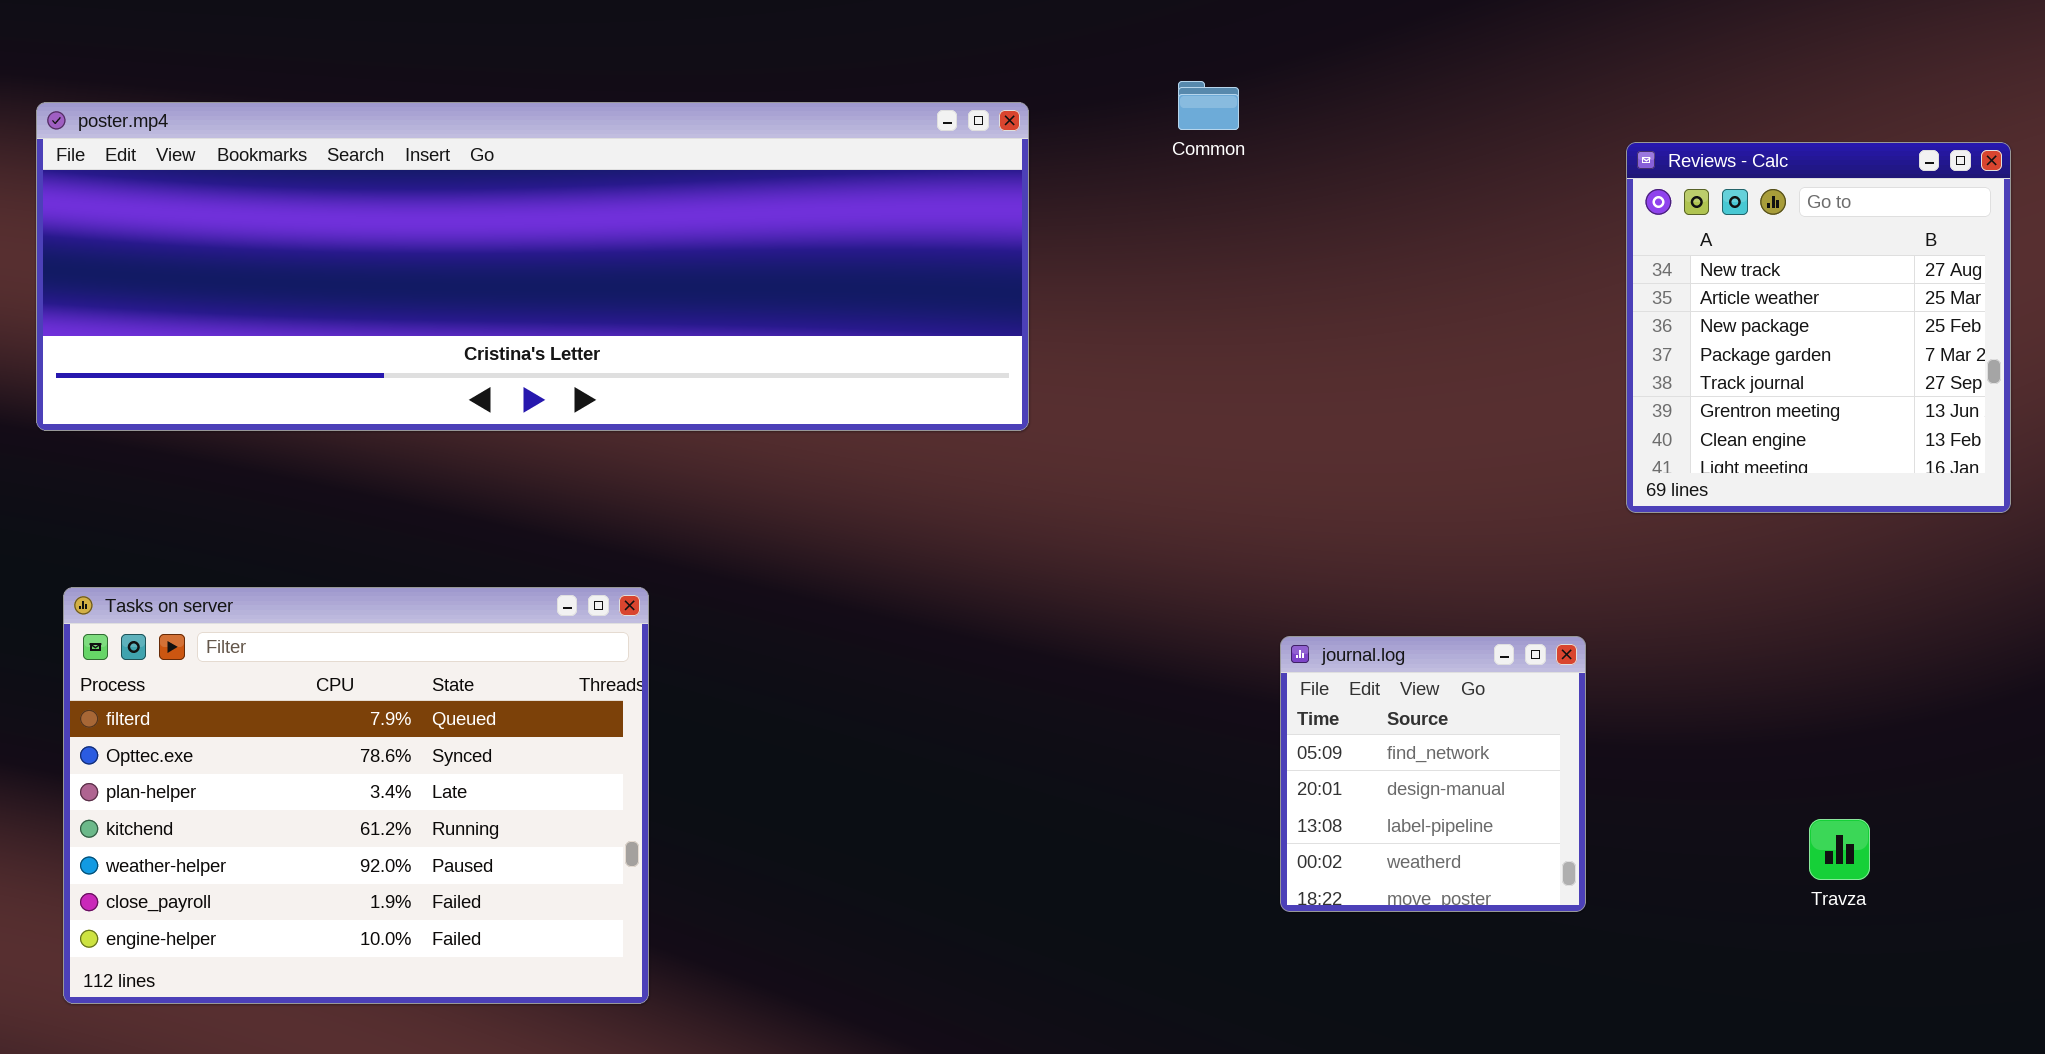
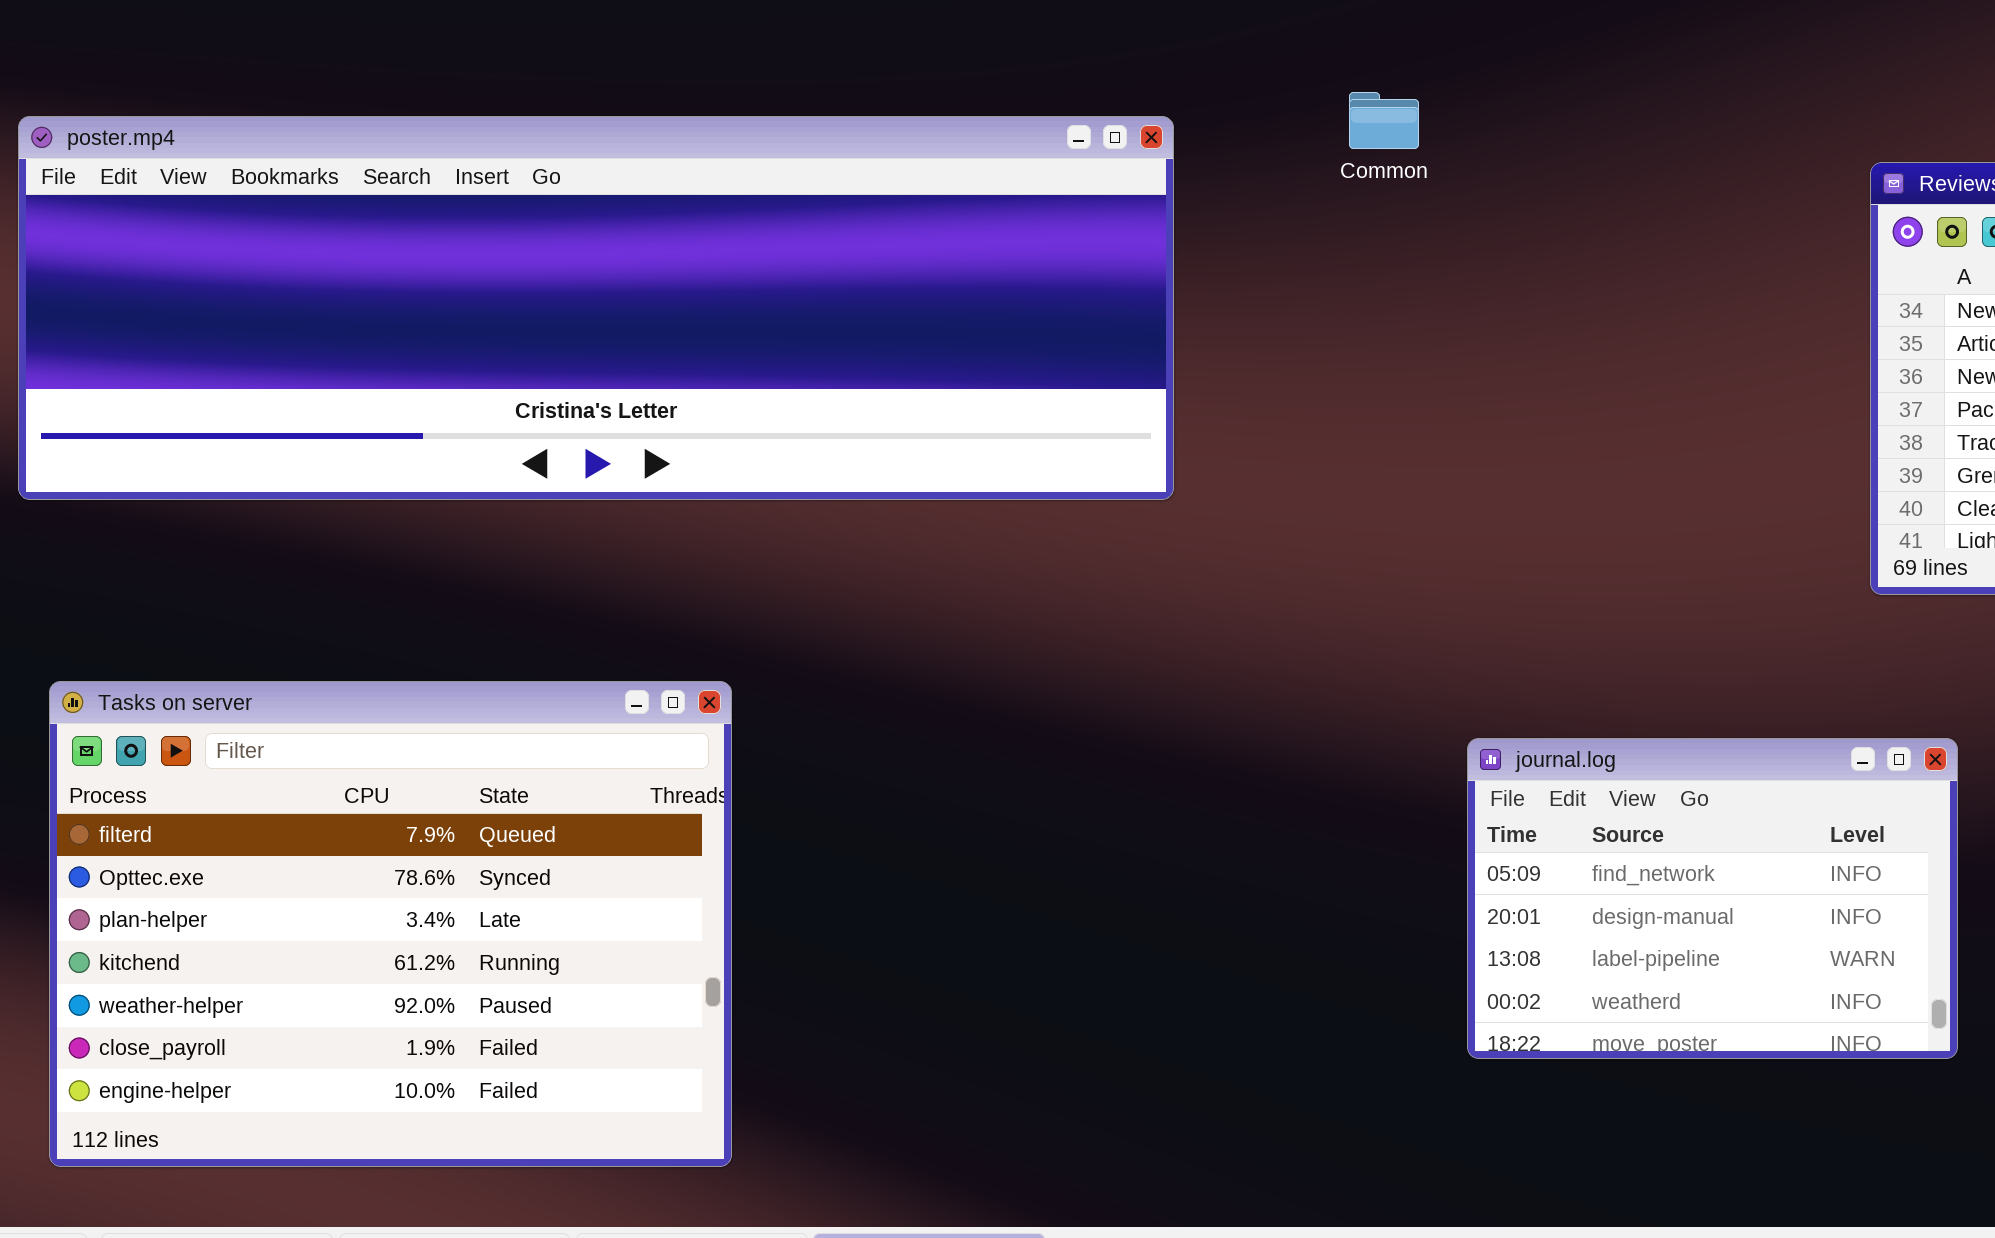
journal.log: [1280,636,1586,912] -> [1467,738,1958,1059], resized

